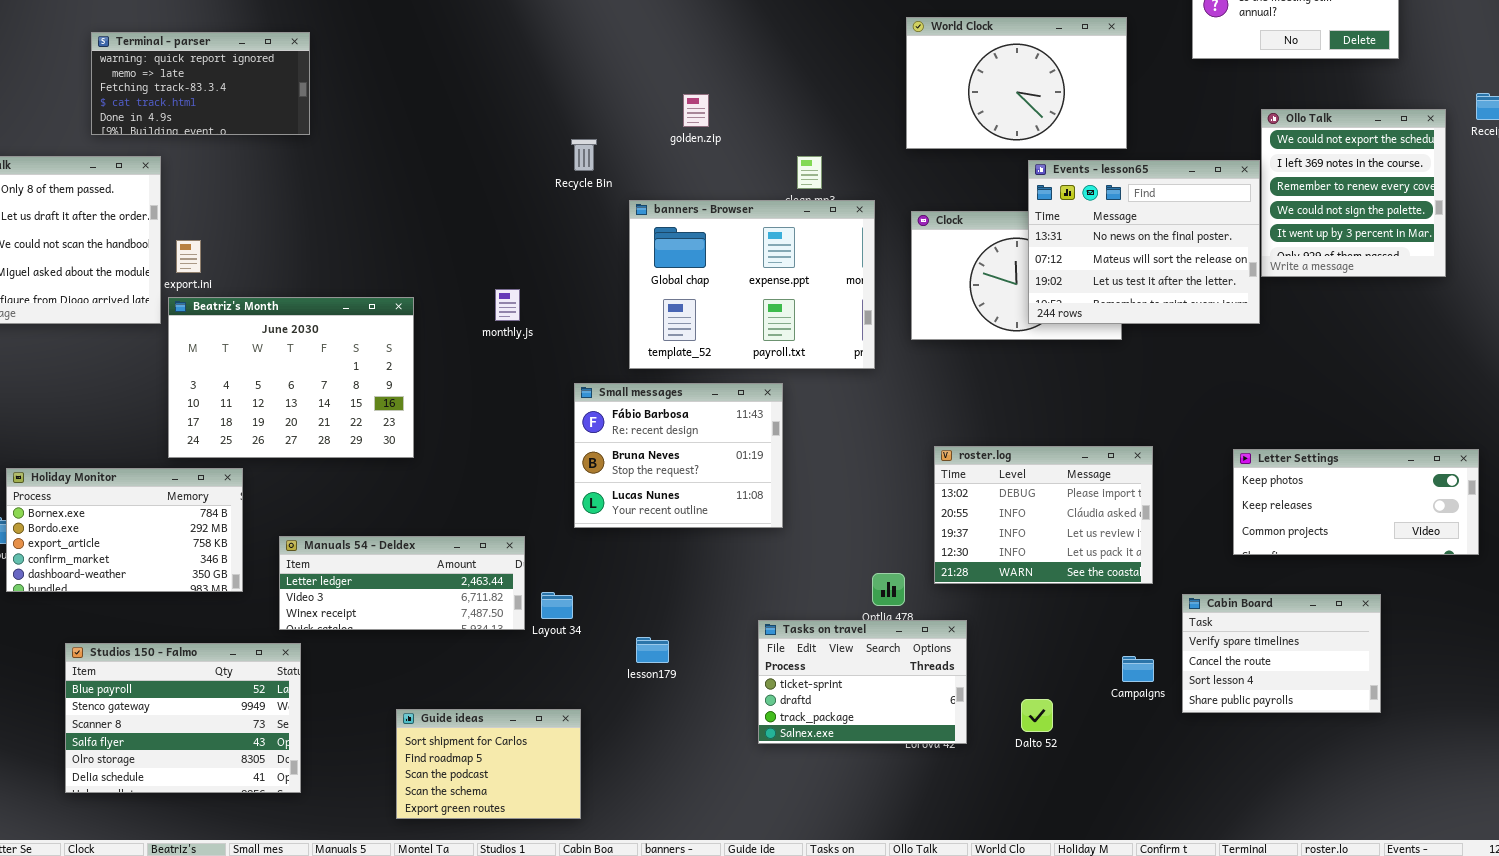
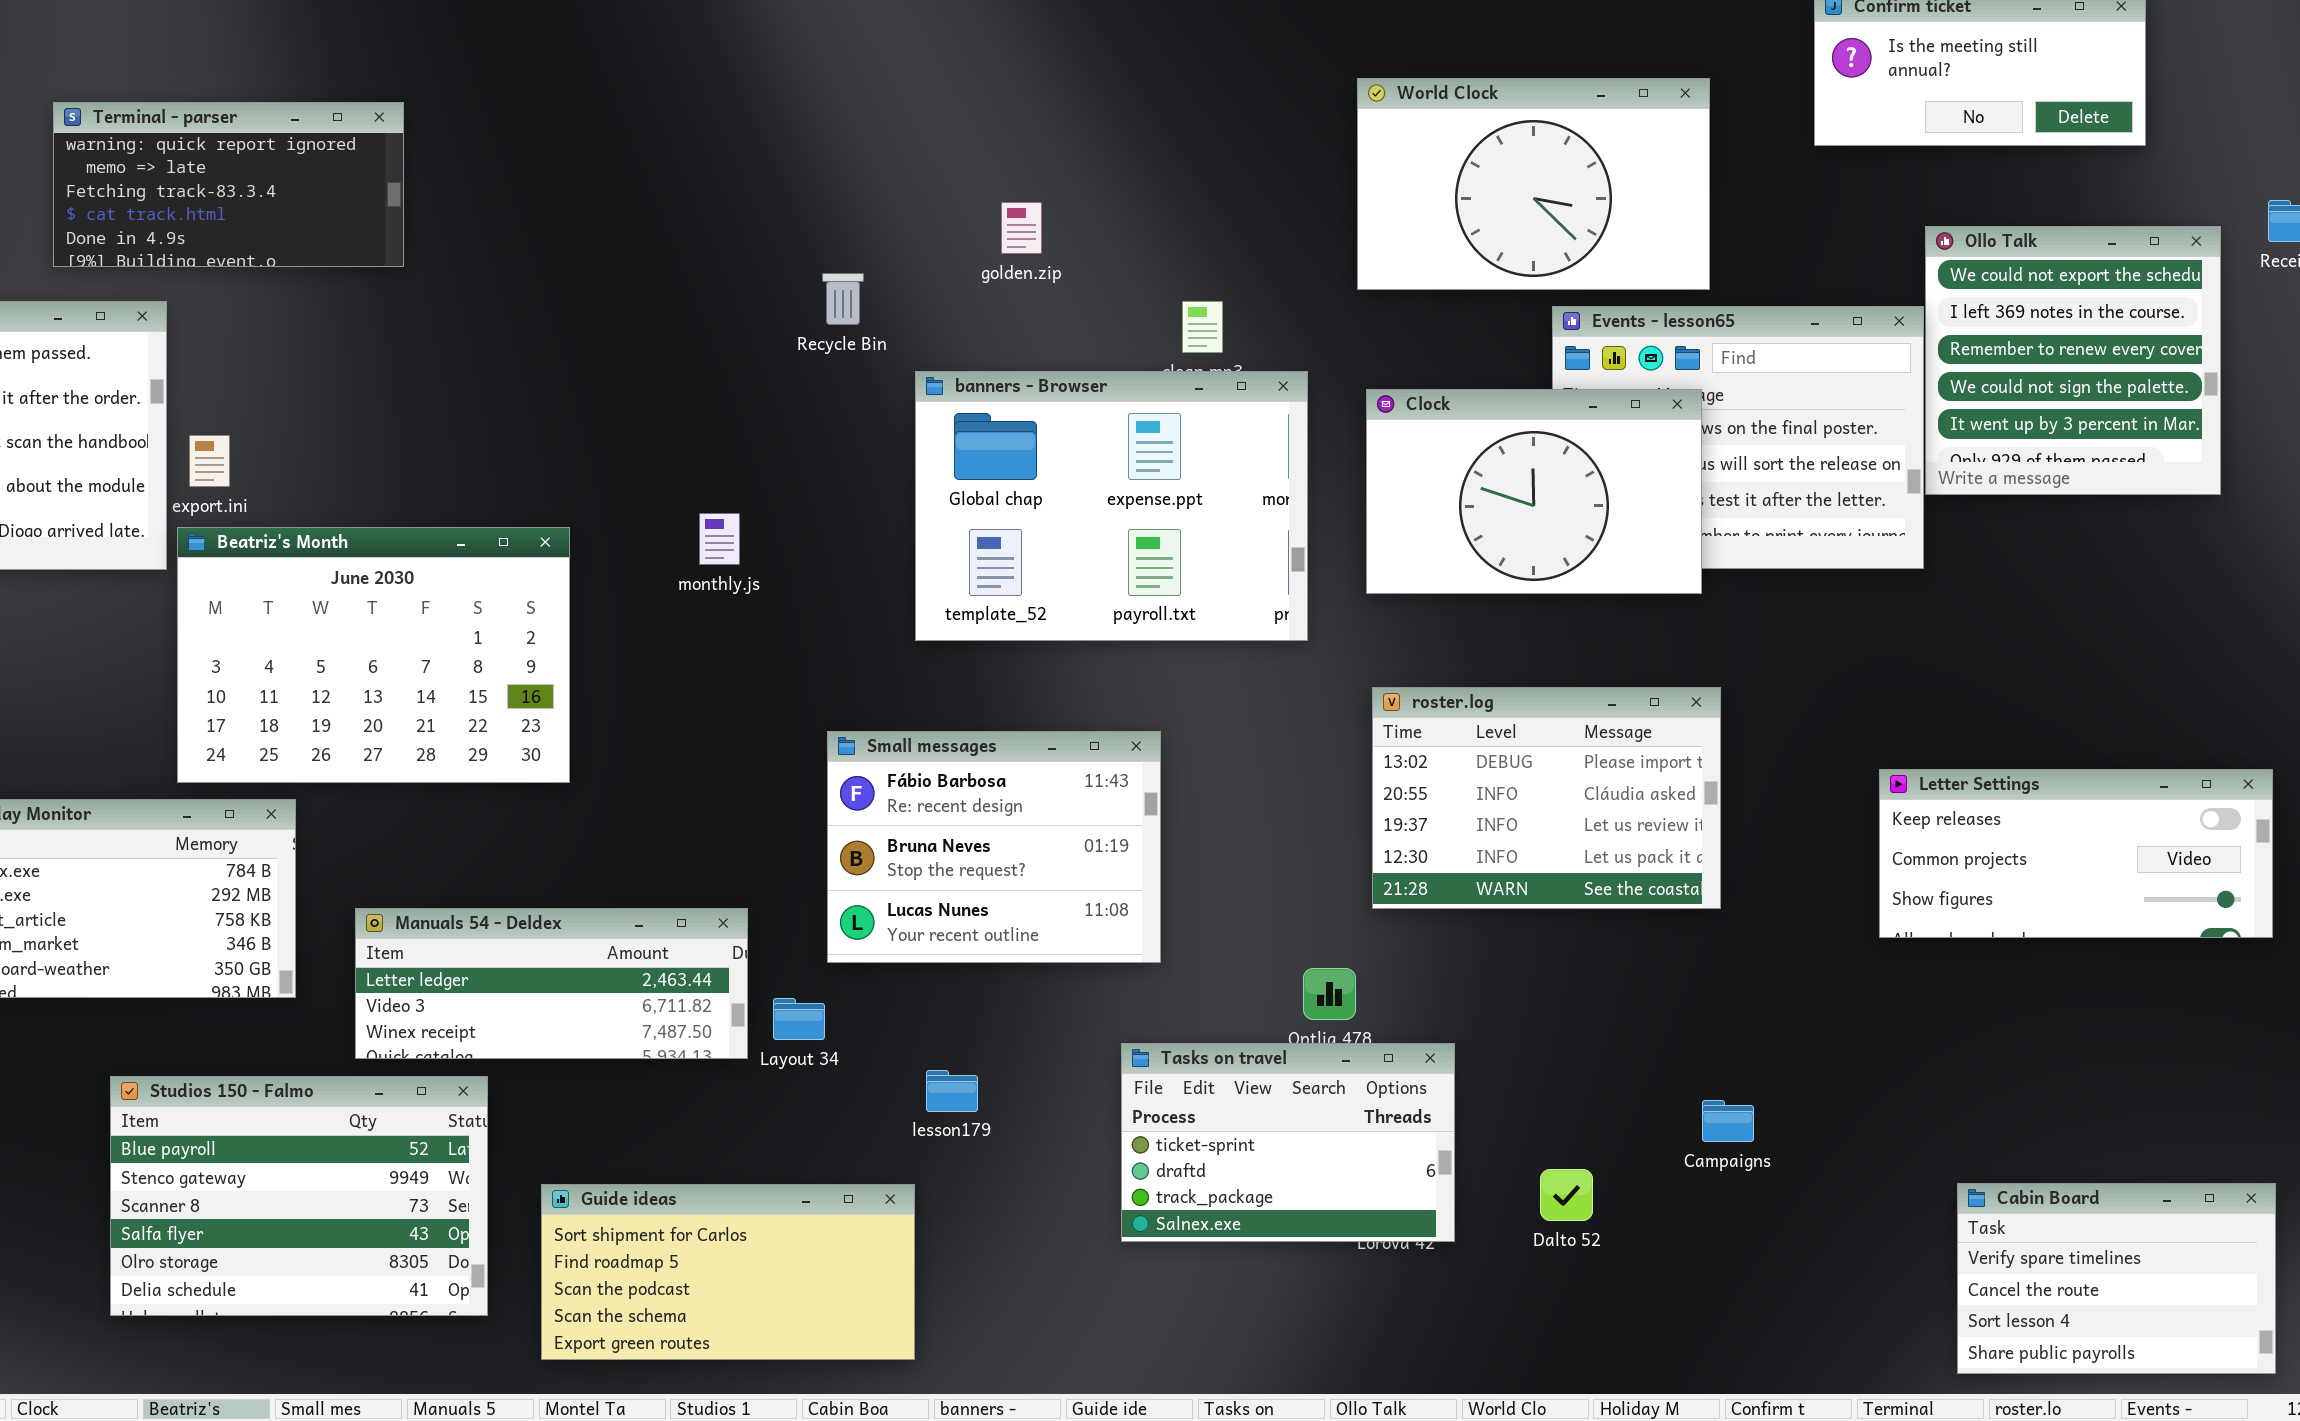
Clock: [911,211,1122,340] -> [1366,389,1702,594], raised
Small messages: [574,383,783,528] -> [827,731,1161,963], moved
roster.log: [934,446,1153,584] -> [1372,687,1721,909], moved
Letter Settings: [1233,449,1479,555] -> [1879,769,2273,938], scrolled down 1 row
Cabin Board: [1182,594,1381,713] -> [1957,1183,2276,1374], moved
Studios 150 - Falmo: [65,643,301,793] -> [110,1076,488,1316], moved
Guide ideas: [396,709,581,819] -> [541,1184,915,1360], resized

